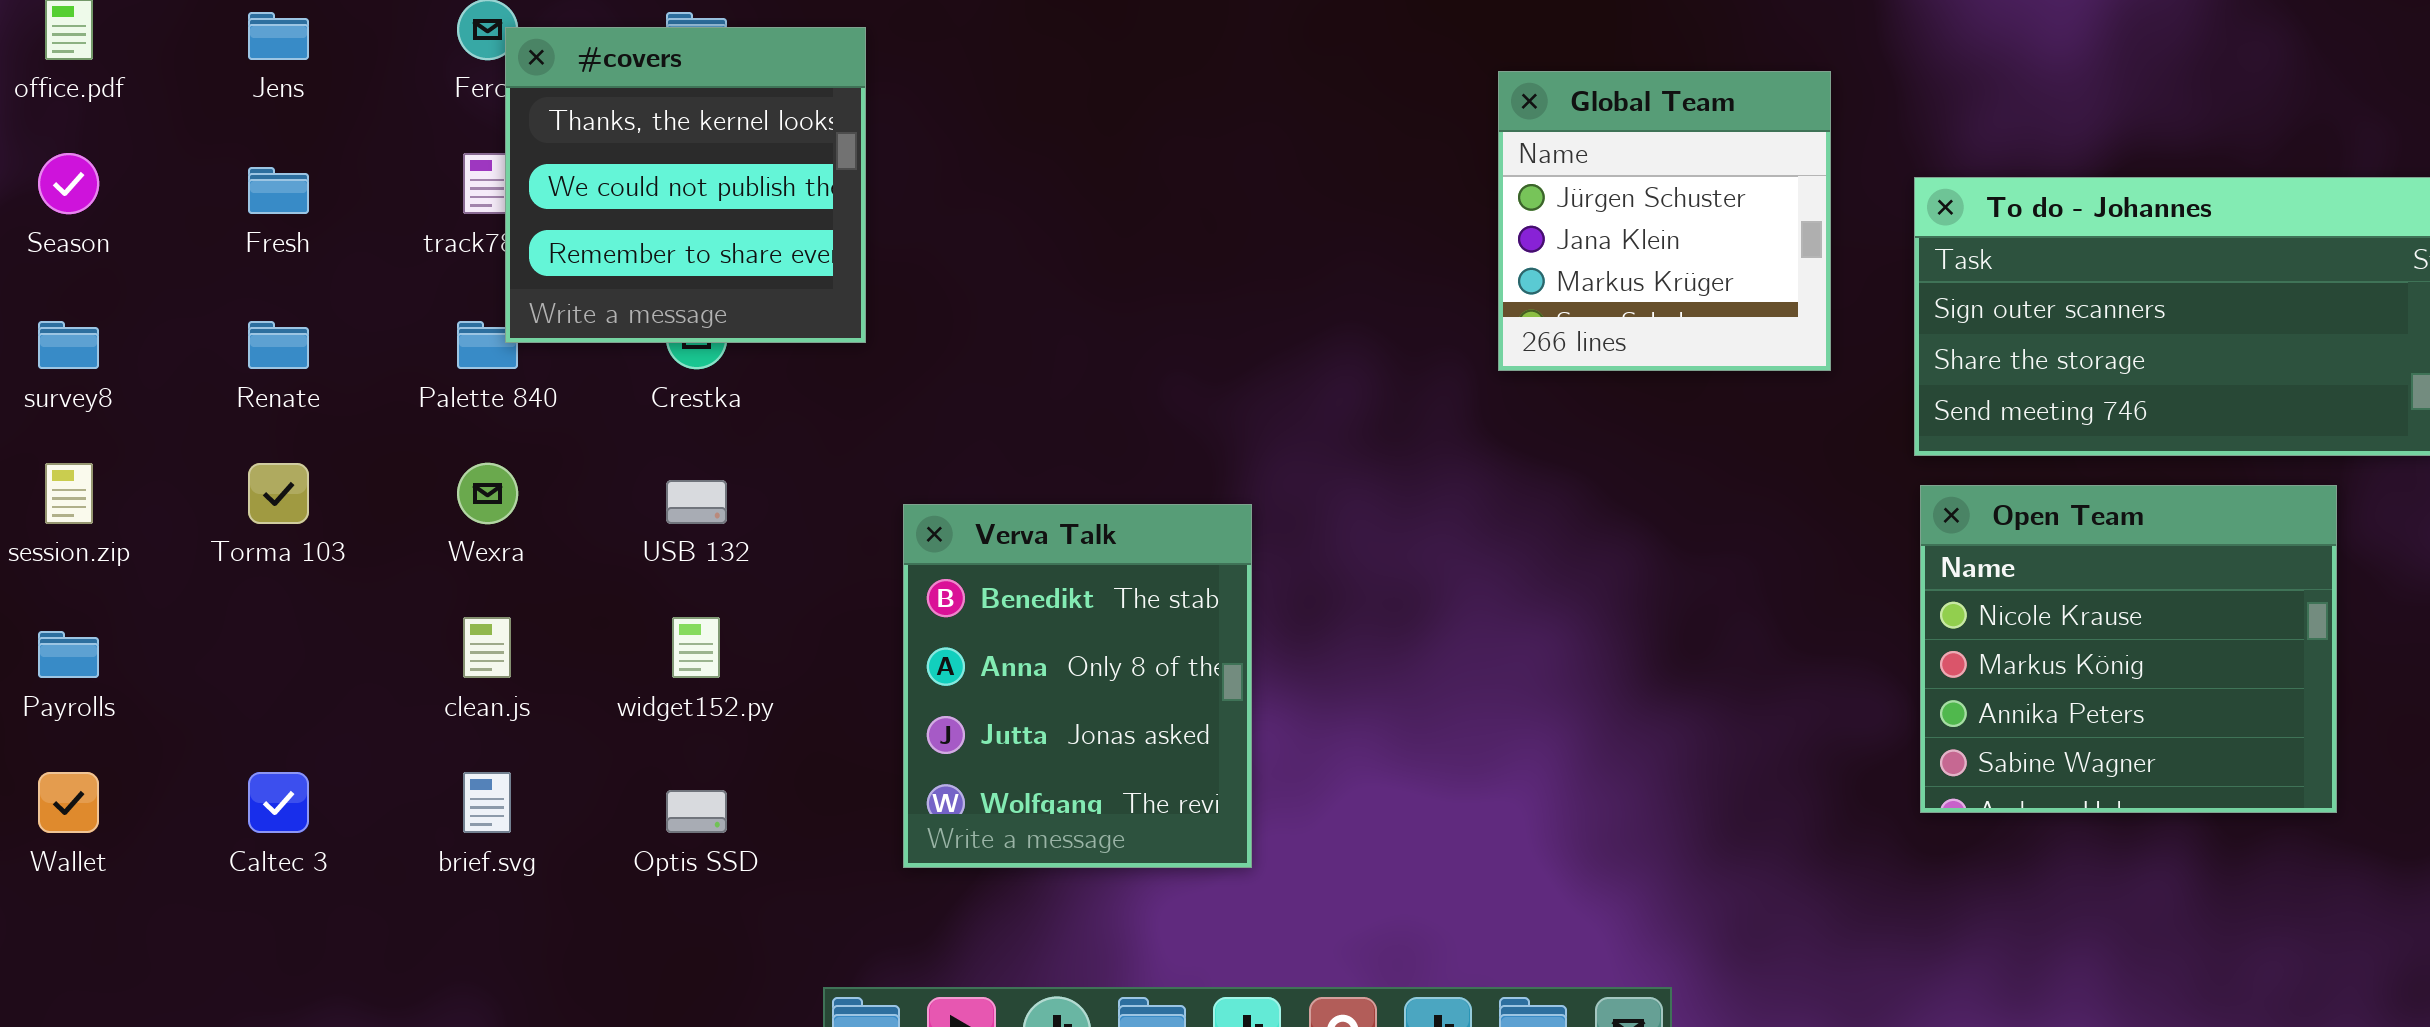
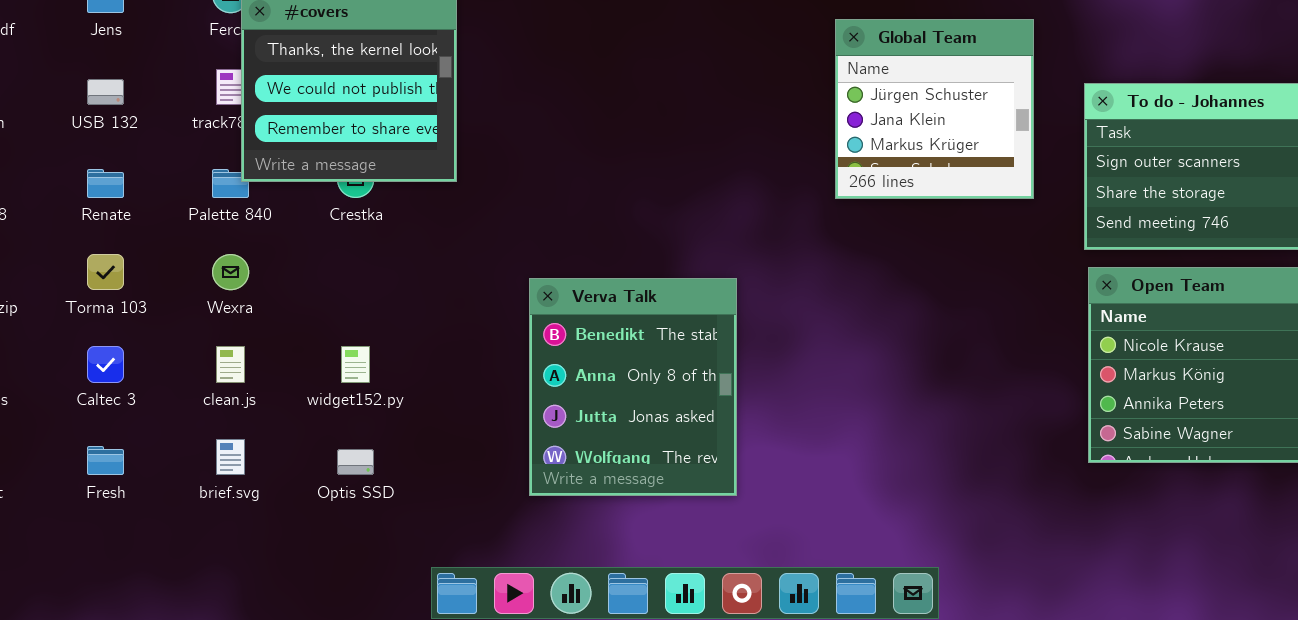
Fresh: [248,167,309,214] -> [87,446,124,475], moved
USB 132: [666,480,727,524] -> [87,79,124,105], moved
Verva Talk: [903,504,1252,868] -> [529,278,737,496], moved
Caltec 3: [248,772,309,833] -> [87,346,124,383], moved

